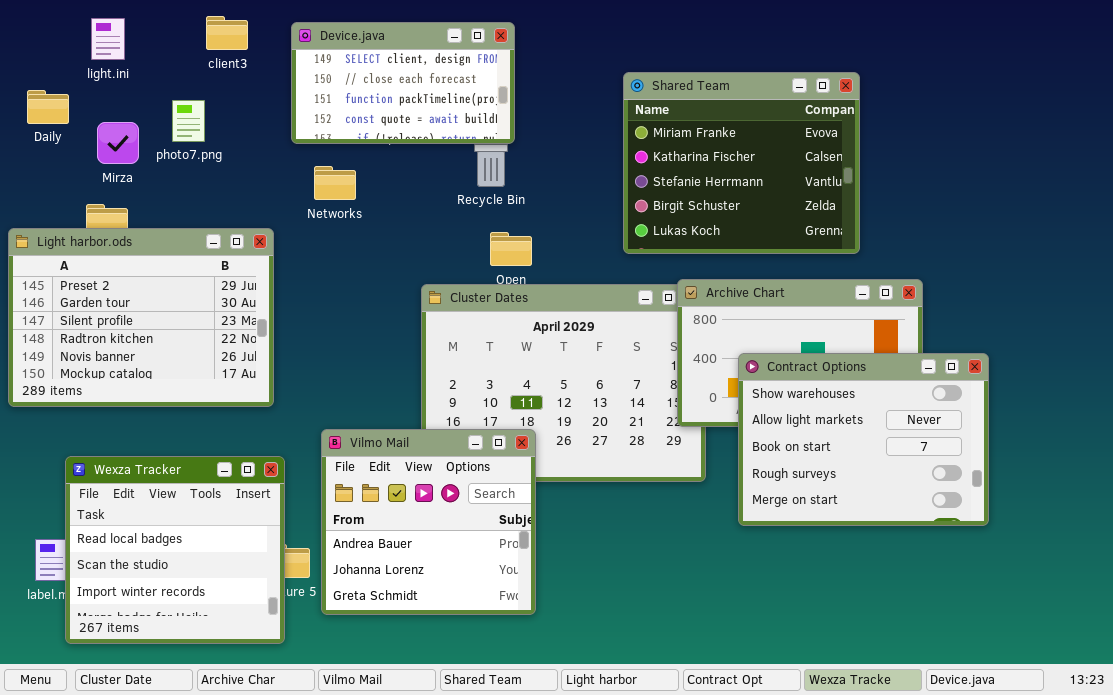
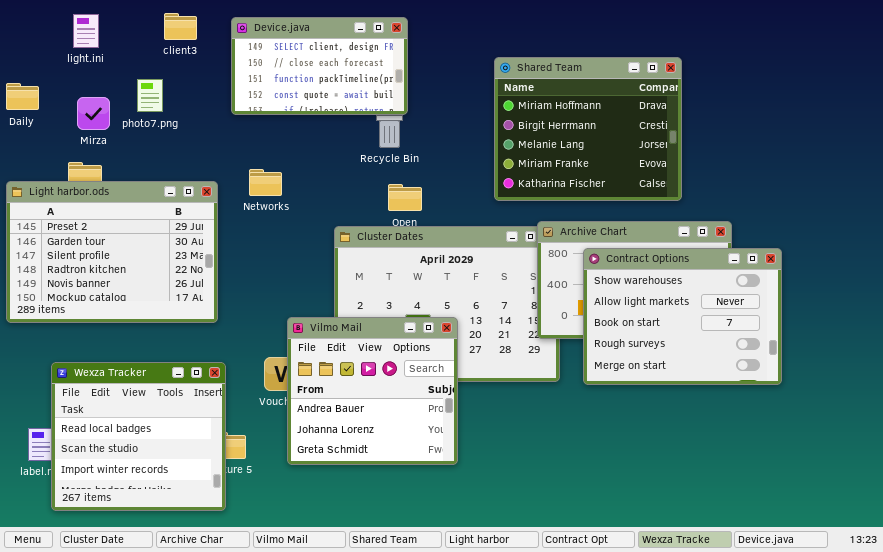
Shared Team: [623,72,860,254] -> [494,57,682,201], scrolled up 3 rows
Daily: [27,90,69,124] -> [6,83,39,110], moved
Networks: [314,166,356,200] -> [249,169,282,196], moved
Contract Options: [738,353,989,526] -> [583,248,782,385], moved
Vilmo Mail: [321,429,536,615] -> [287,317,458,465], moved

